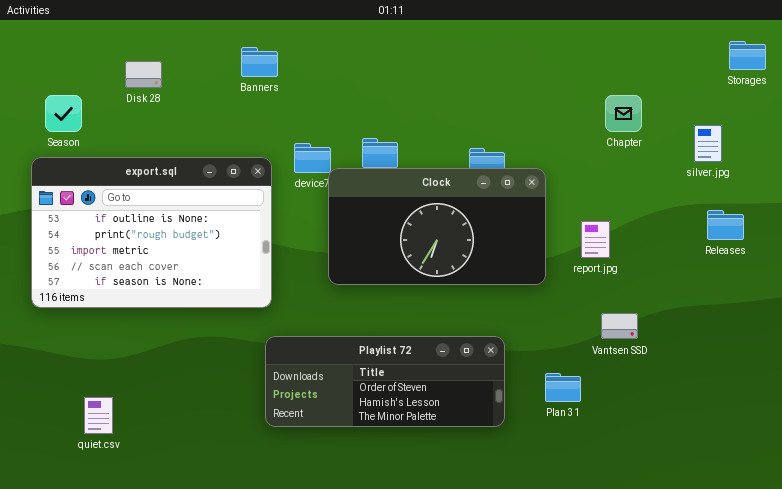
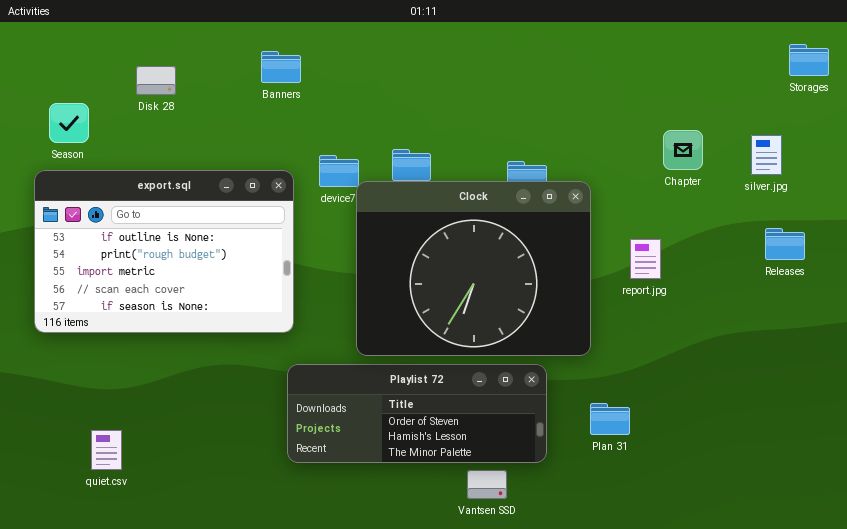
Chapter: [605,95,642,132] -> [663,130,703,170], moved
Clock: [328,168,546,285] -> [356,181,591,356], resized
Vantsen SSD: [601,313,638,339] -> [467,470,507,499], moved

